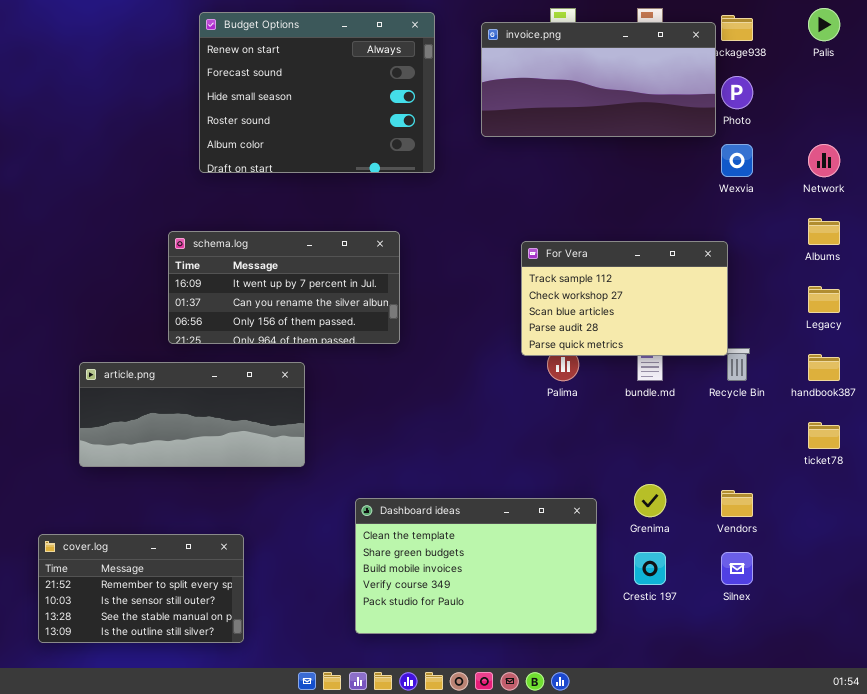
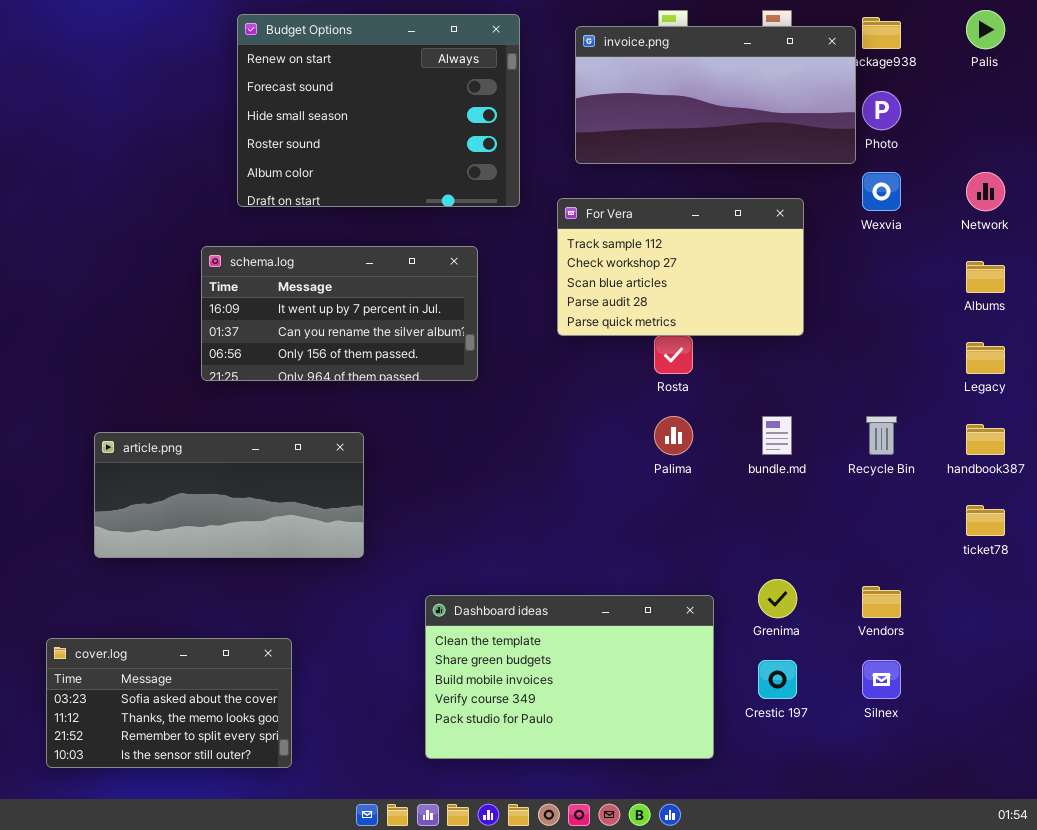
schema.log: [168,231,400,344] -> [201,246,478,381], moved
For Vera: [521,241,728,356] -> [557,198,804,336], moved
cover.log: [38,534,244,643] -> [46,638,292,768], scrolled up 2 rows

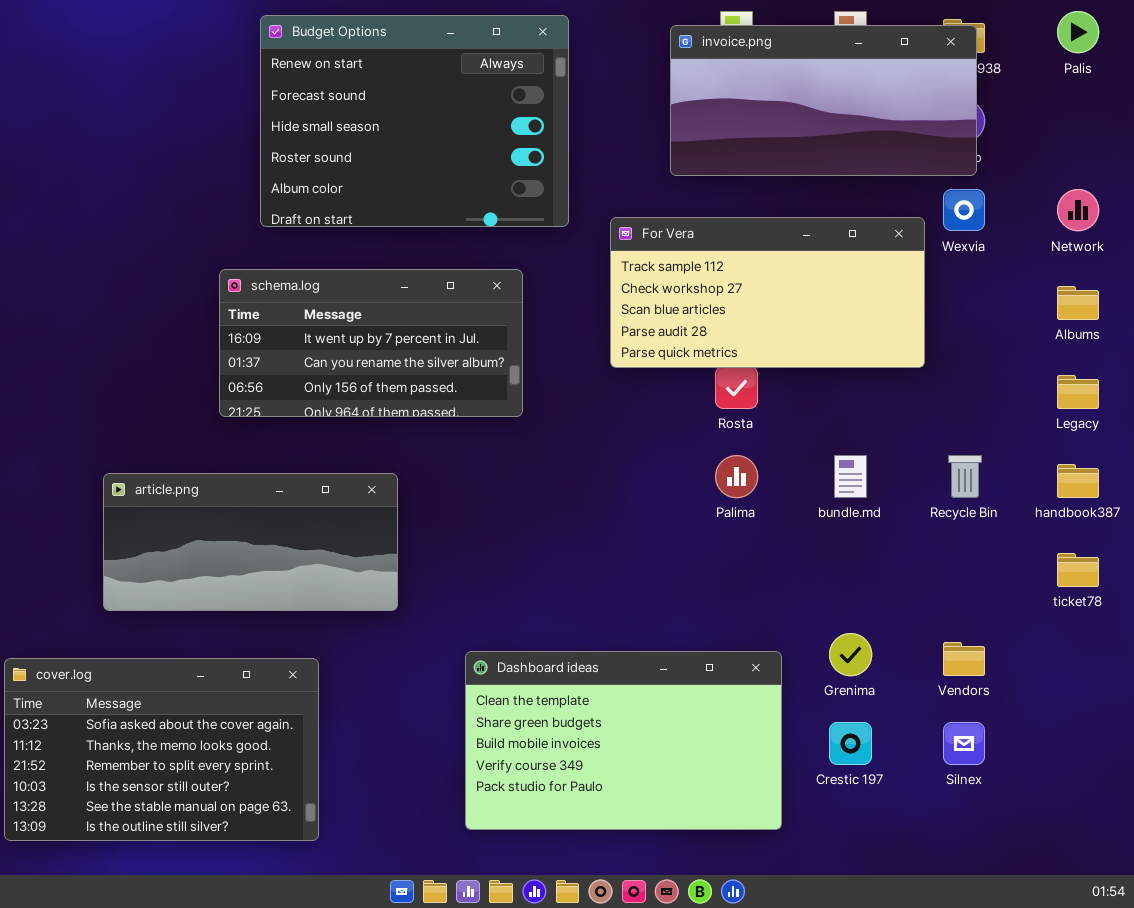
invoice.png: [575,26,856,164] -> [670,25,977,176], moved
For Vera: [557,198,804,336] -> [610,217,925,368], resized
cover.log: [46,638,292,768] -> [4,658,319,841], resized

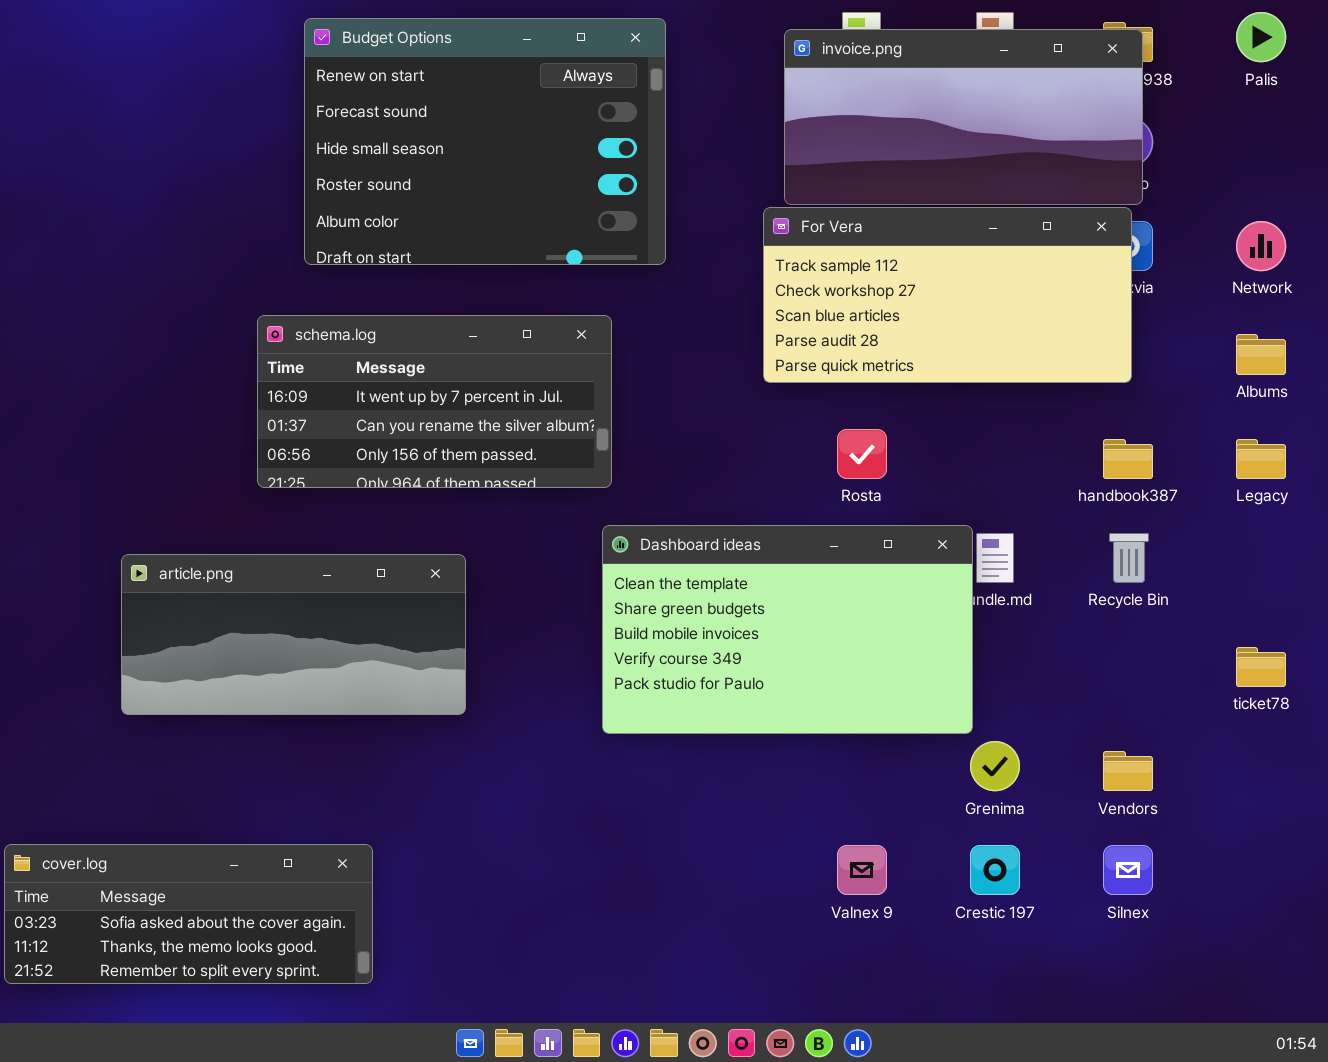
For Vera: [610,217,925,368] -> [763,207,1132,383], moved
handbook387: [1057,464,1099,498] -> [1103,439,1153,479], moved
Dashboard ideas: [465,651,782,830] -> [602,525,973,734], moved
cover.log: [4,658,319,841] -> [4,844,373,984], resized

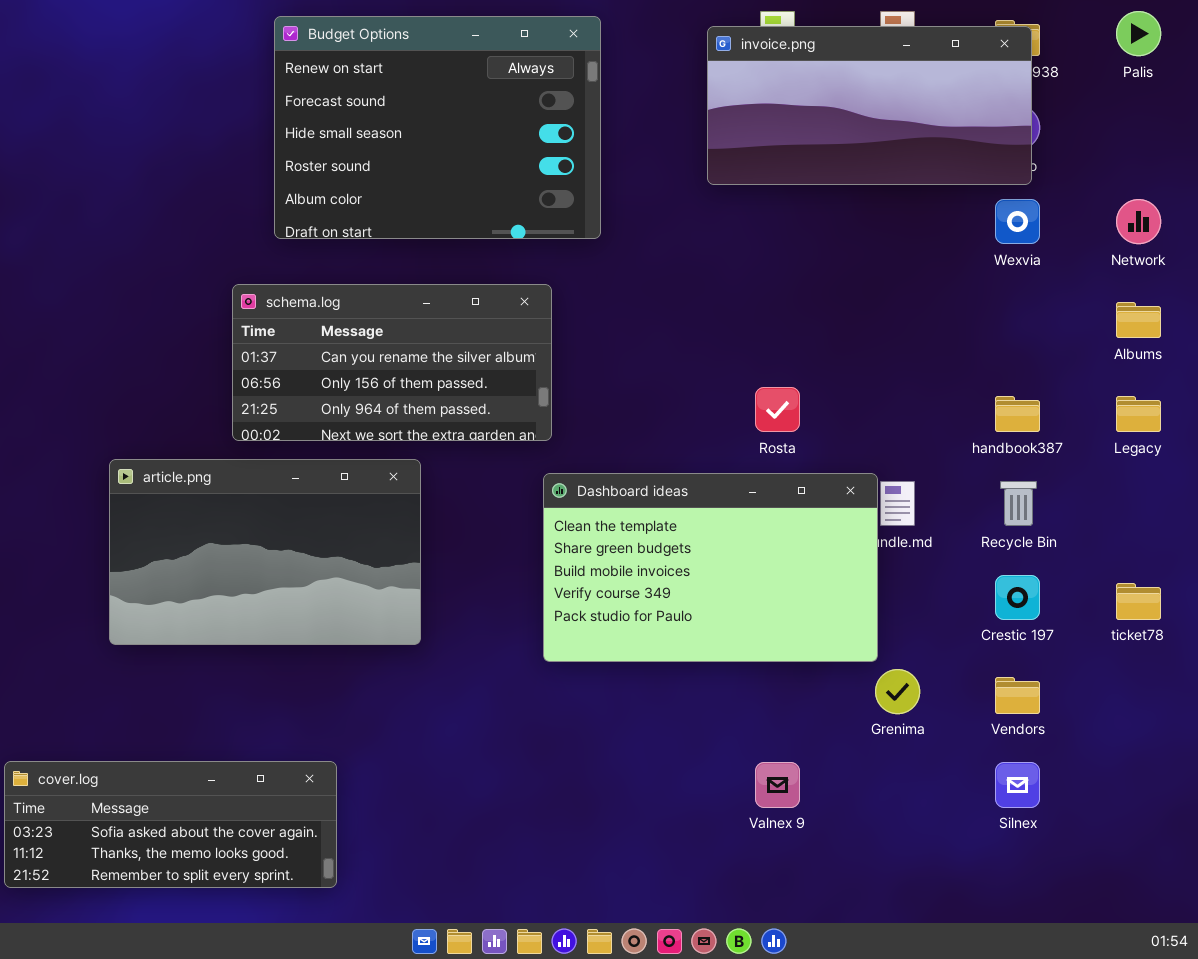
For Vera: [763,207,1132,383] -> none, closed
schema.log: [257,315,612,488] -> [232,284,552,441], scrolled down 1 row
article.png: [121,554,466,715] -> [109,459,421,645], resized
Crestic 197: [970,845,1020,895] -> [995,575,1040,620], moved

